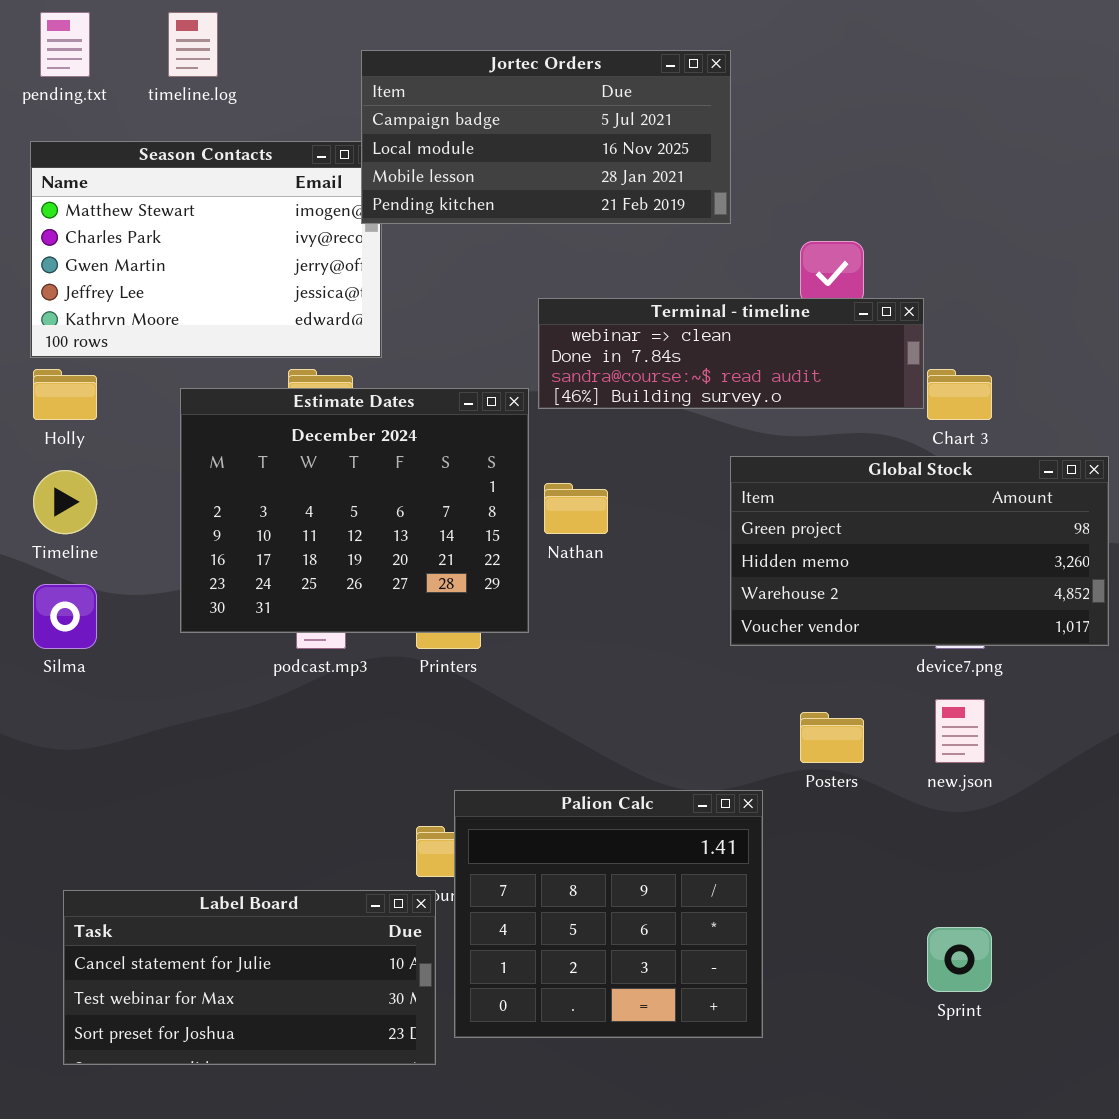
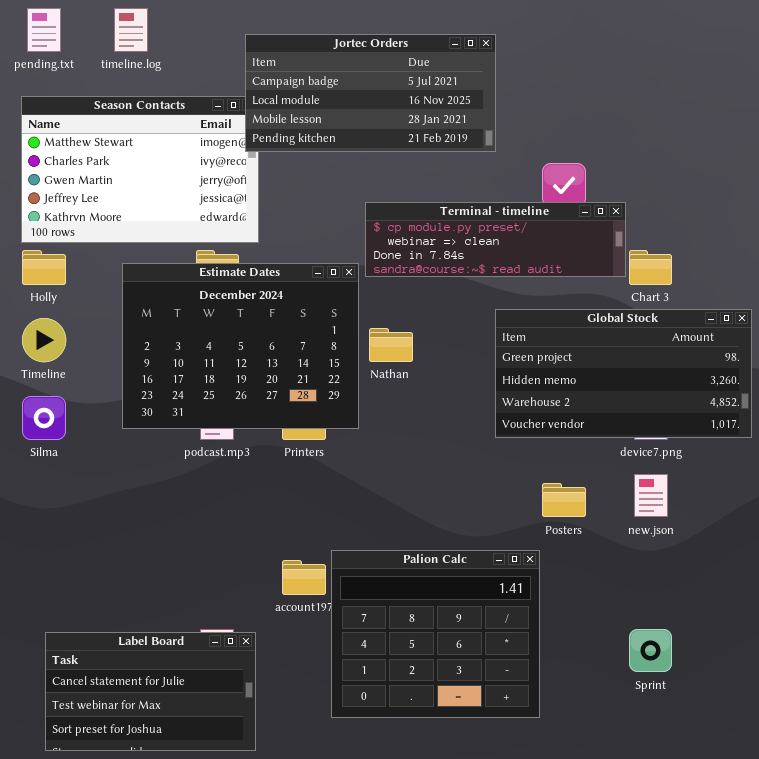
Terminal - timeline: [538,298,924,409] -> [365,202,626,277], scrolled up 1 row
Palion Calc: [454,790,763,1038] -> [331,550,540,718], moved
Label Board: [63,890,436,1065] -> [45,632,256,751], moved, resized

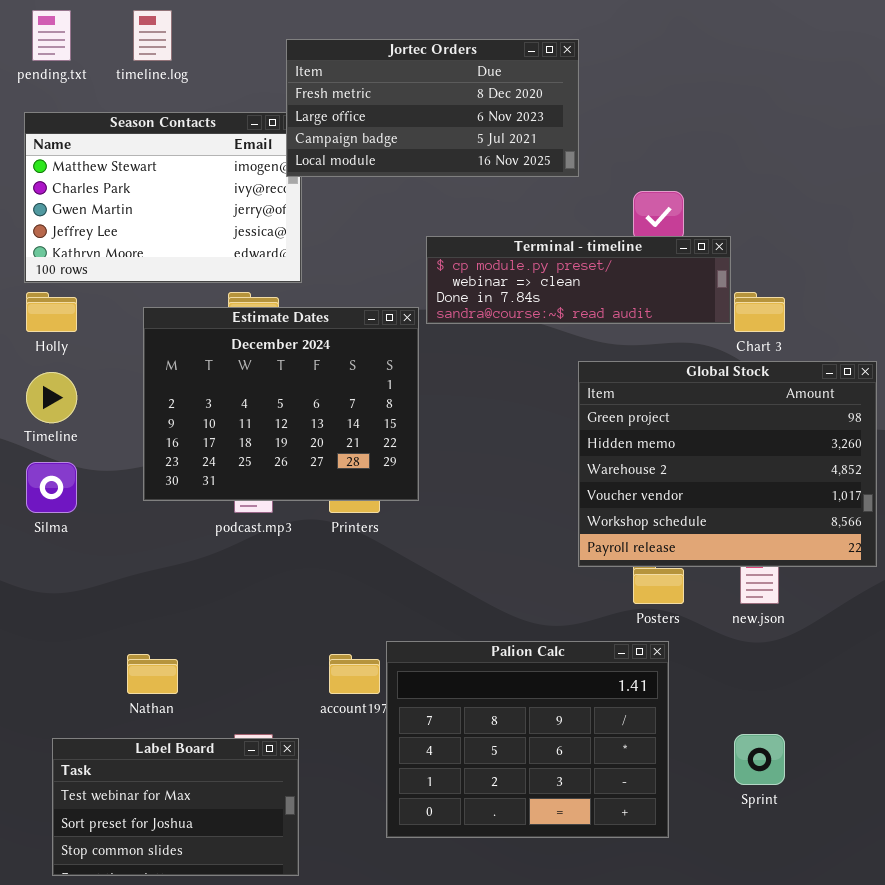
Jortec Orders: [245,34,496,152] -> [286,39,579,177], scrolled up 2 rows
Global Stock: [495,309,752,438] -> [578,361,877,567], resized
Nathan: [369,328,413,362] -> [127,654,178,694], moved
Palion Calc: [331,550,540,718] -> [386,641,669,838], resized
Label Board: [45,632,256,751] -> [52,738,299,876], scrolled down 1 row

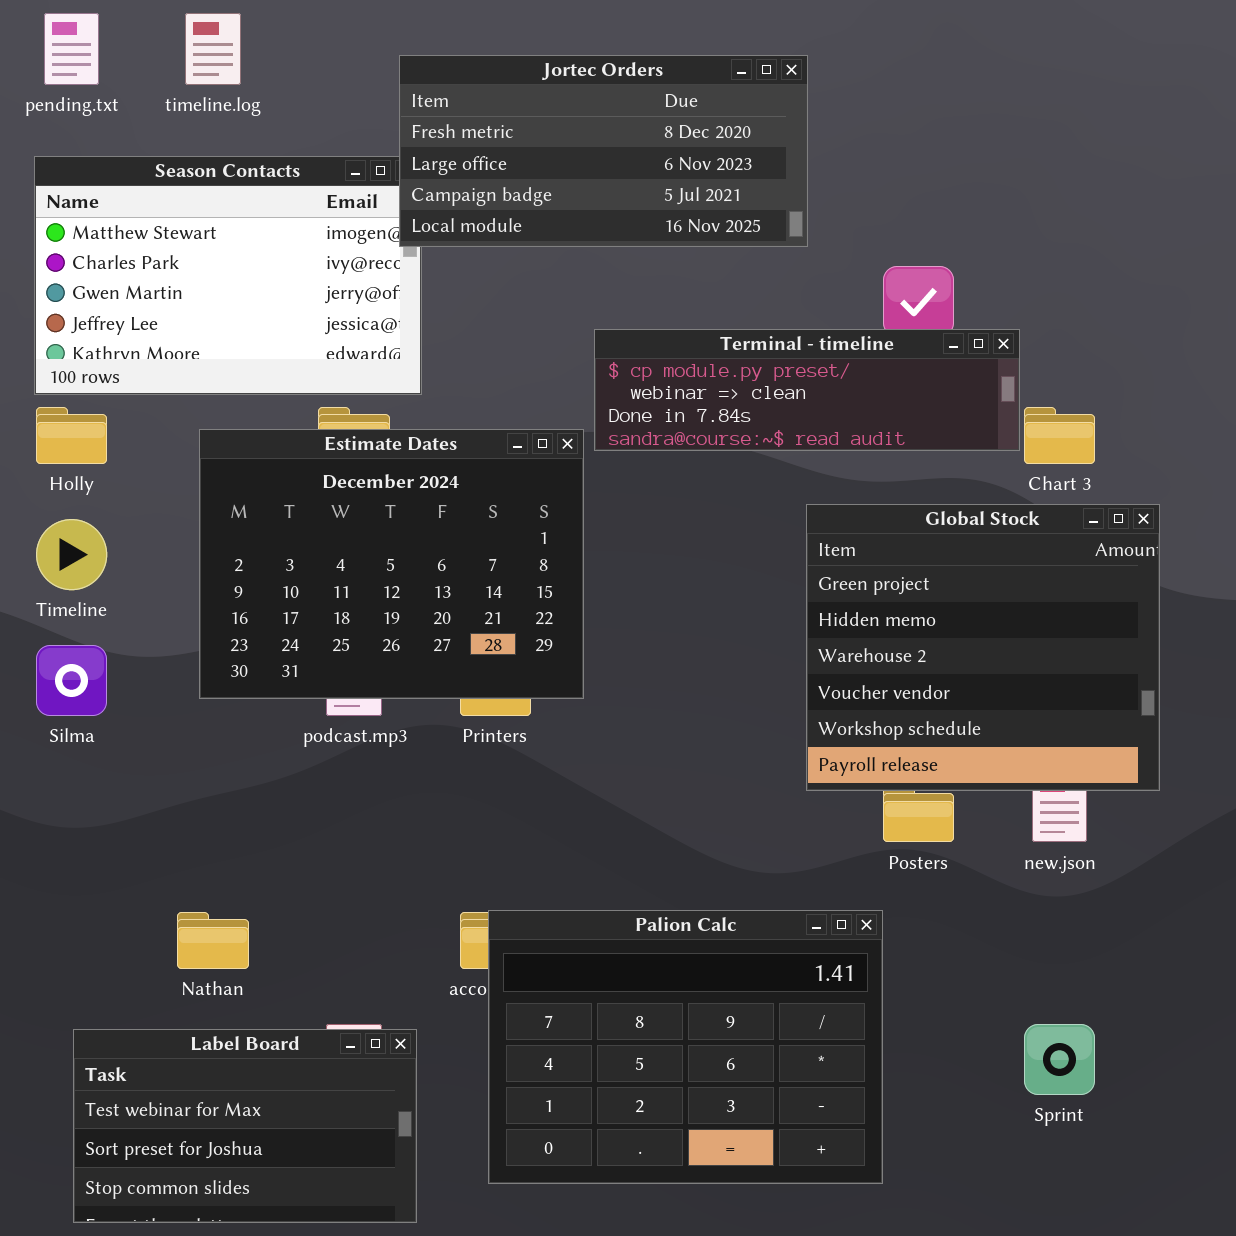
Global Stock: [578,361,877,567] -> [806,504,1160,791], resized
Palion Calc: [386,641,669,838] -> [488,910,883,1184], moved

